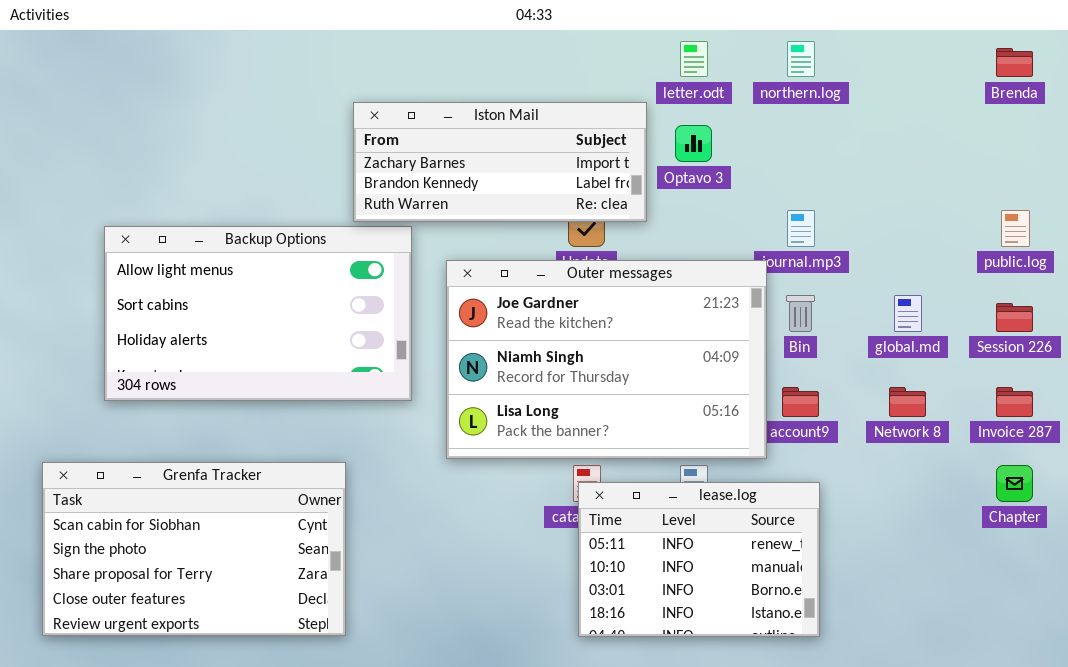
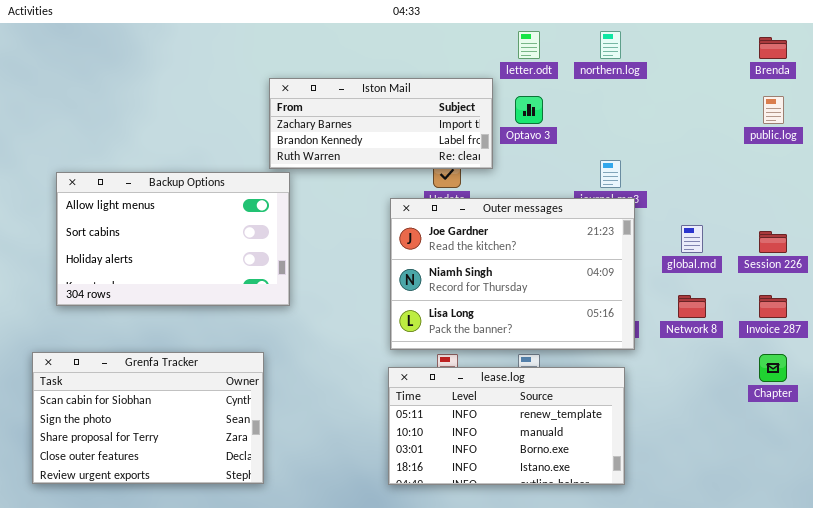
public.log: [1001,210,1030,247] -> [763,96,784,124], moved
Backup Options: [104,226,412,401] -> [56,172,290,306], moved
Outer messages: [446,260,767,459] -> [390,198,635,350], moved
lease.log: [578,482,820,637] -> [388,367,625,485], resized

